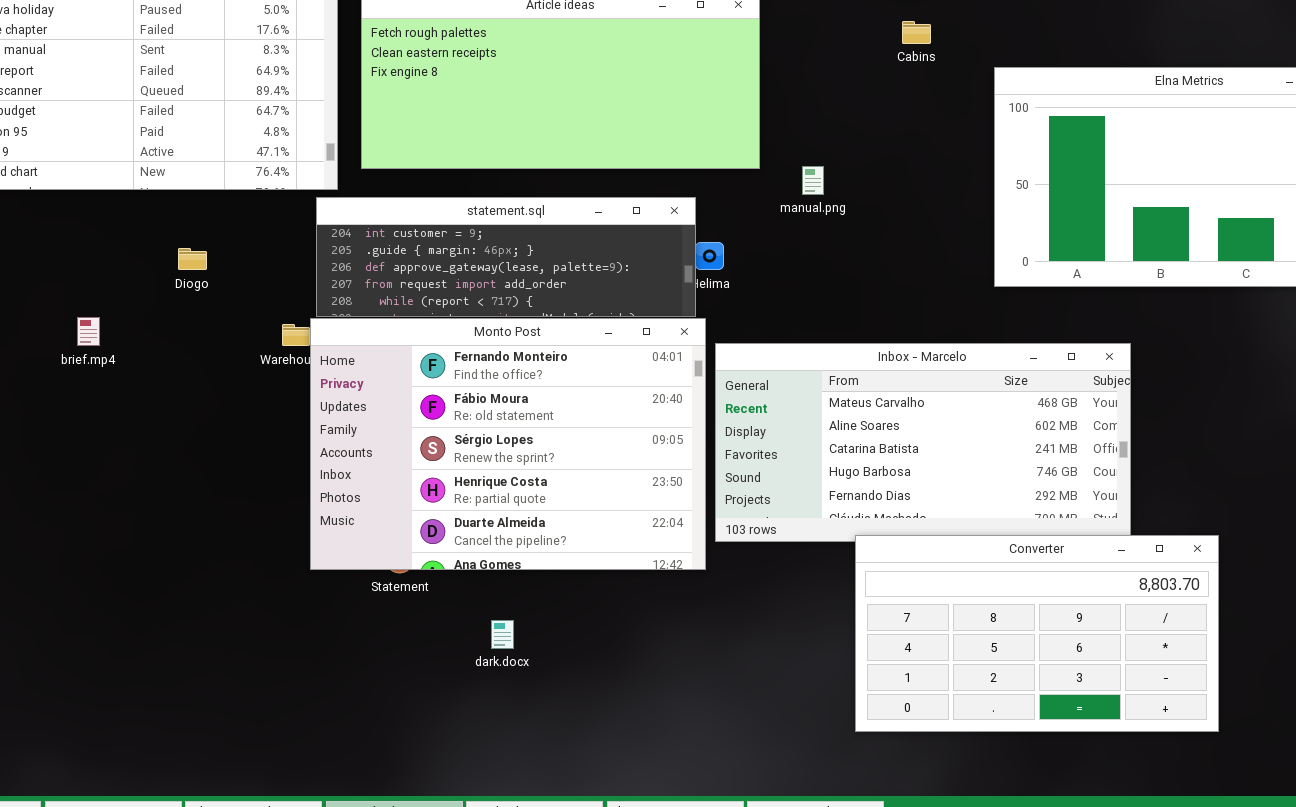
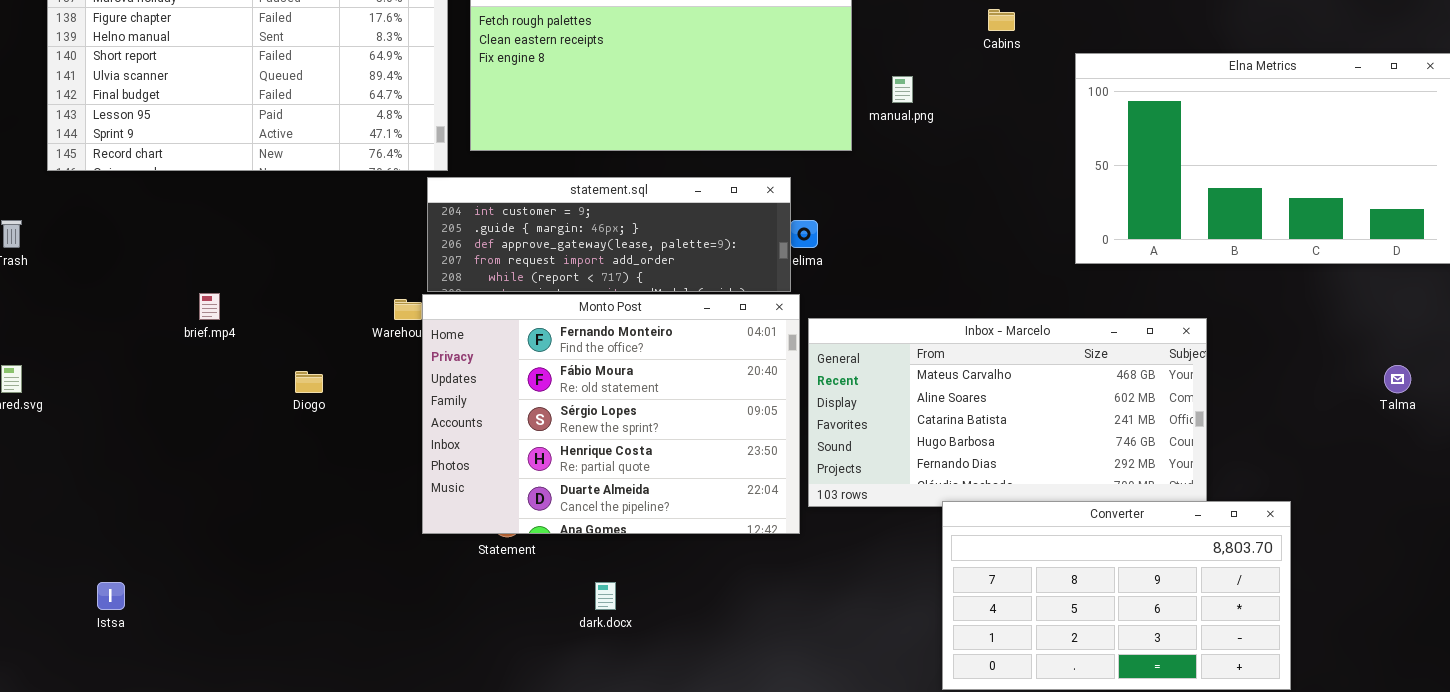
manual.png: [802,166,824,195] -> [892,76,913,103], moved
Diogo: [178,248,207,270] -> [295,371,323,393], moved

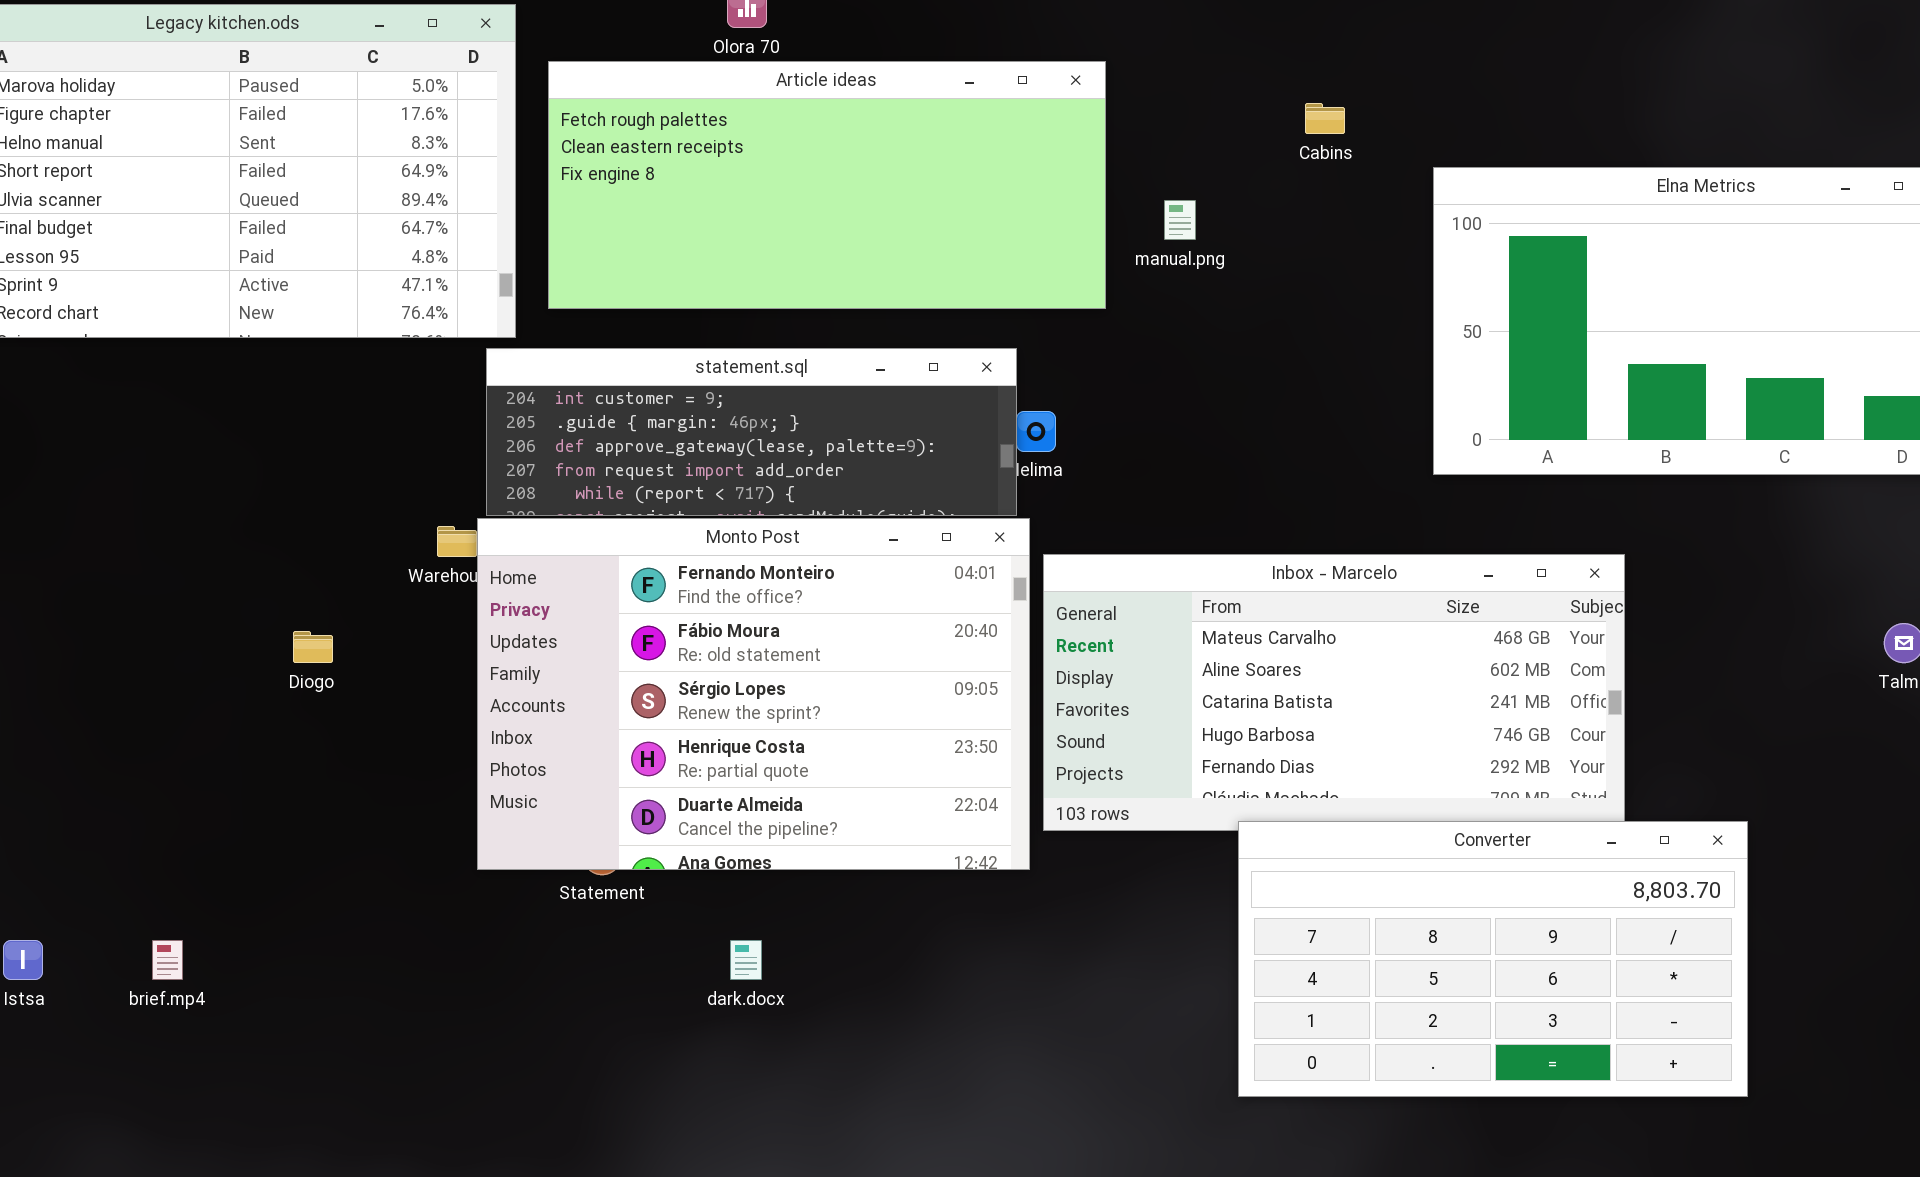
brief.mp4: [199,293,220,320] -> [152,940,183,980], moved

